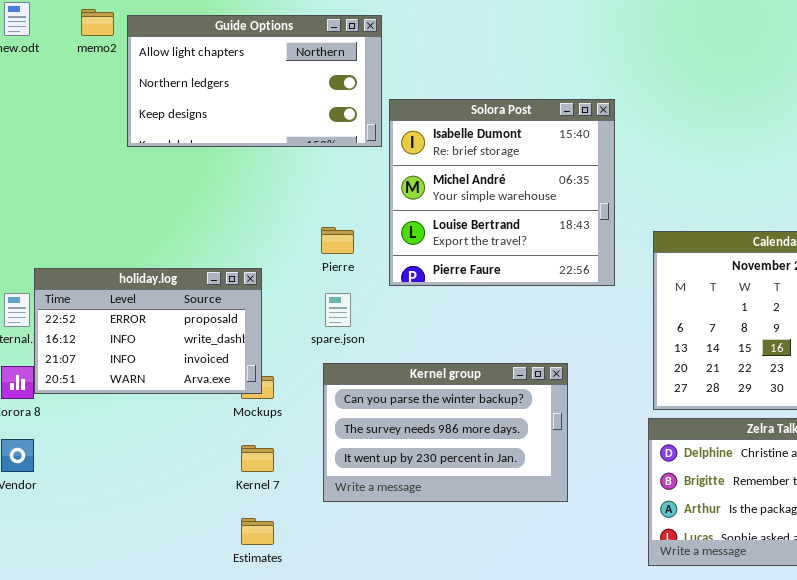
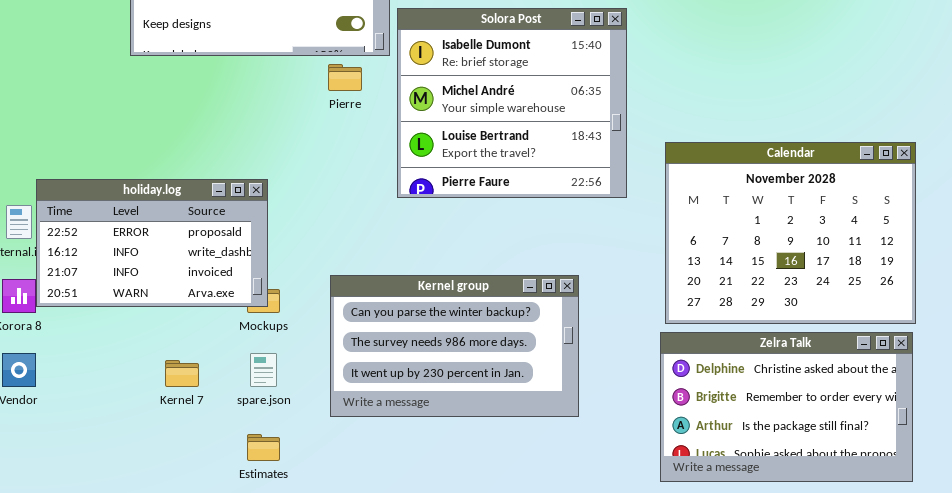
Pierre: [321,227,354,254] -> [328,64,362,91], moved
spare.json: [325,293,351,327] -> [250,353,277,387], moved
Kernel 7: [241,445,274,472] -> [165,360,199,387], moved

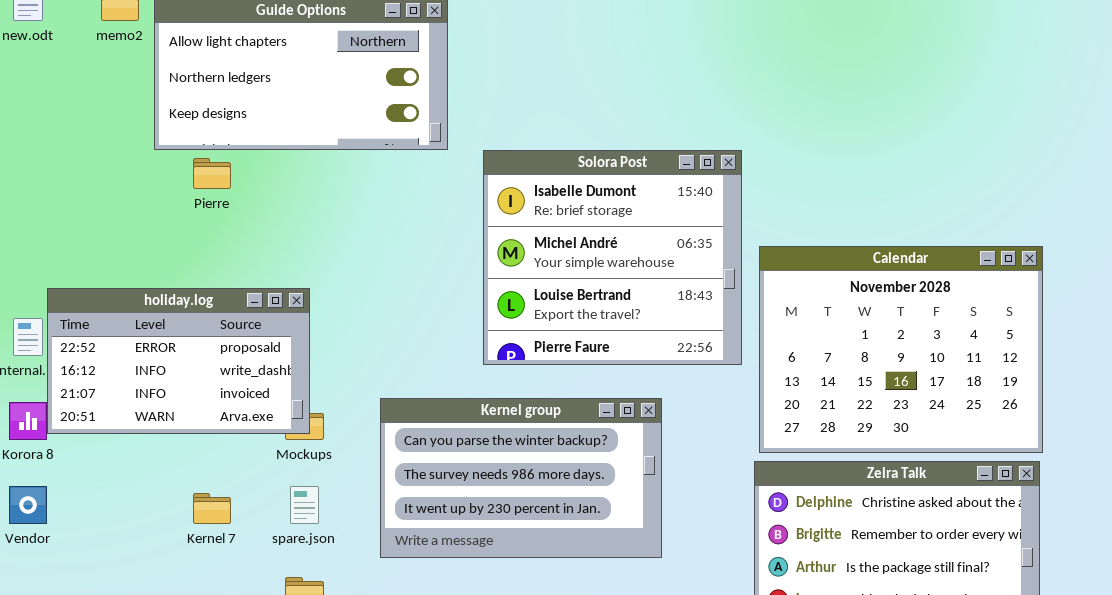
Solora Post: [397,8,627,198] -> [483,150,742,365], moved
Pierre: [328,64,362,91] -> [193,158,231,189], moved

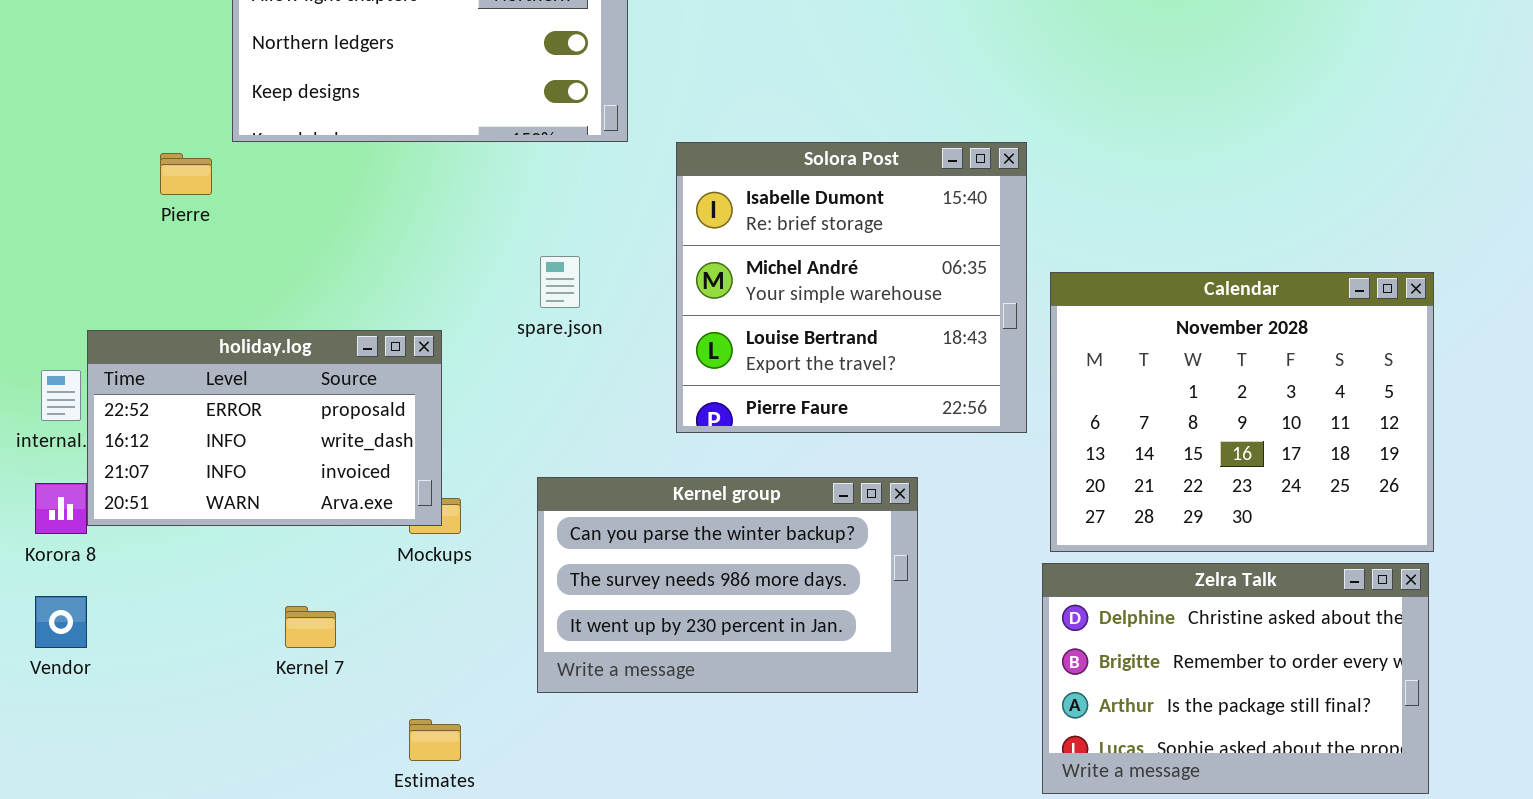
Pierre: [193,158,231,189] -> [160,153,212,195], moved
spare.json: [290,486,319,524] -> [540,256,580,308], moved

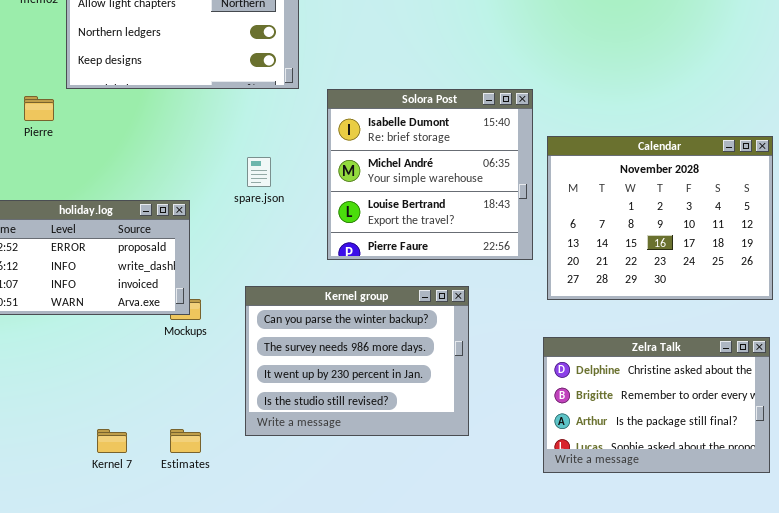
Calendar: [1050,272,1434,552] -> [547,136,773,300], moved
Kernel group: [537,477,918,693] -> [245,286,469,436], resized
Kernel 7: [285,606,336,648] -> [97,429,127,453], moved

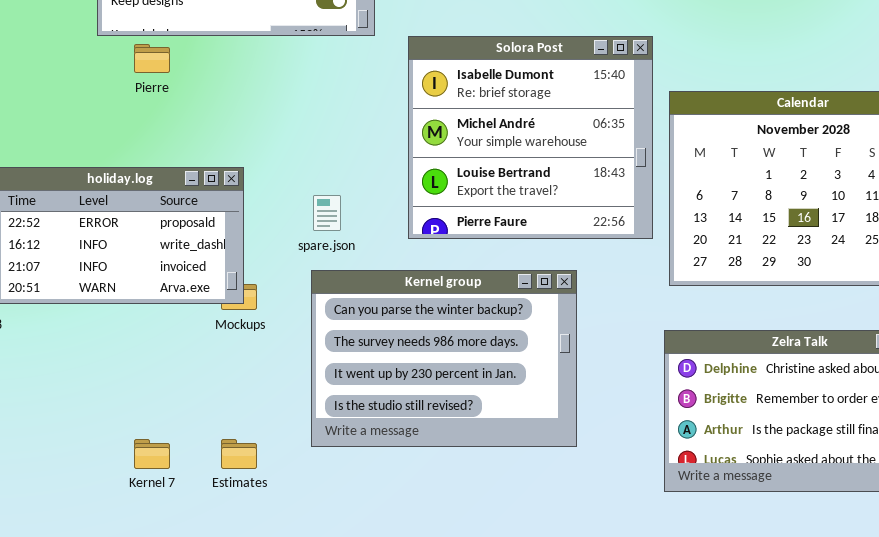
Pierre: [24,96,54,121] -> [134,44,170,73], moved
spare.json: [247,157,271,187] -> [313,195,341,231], moved

